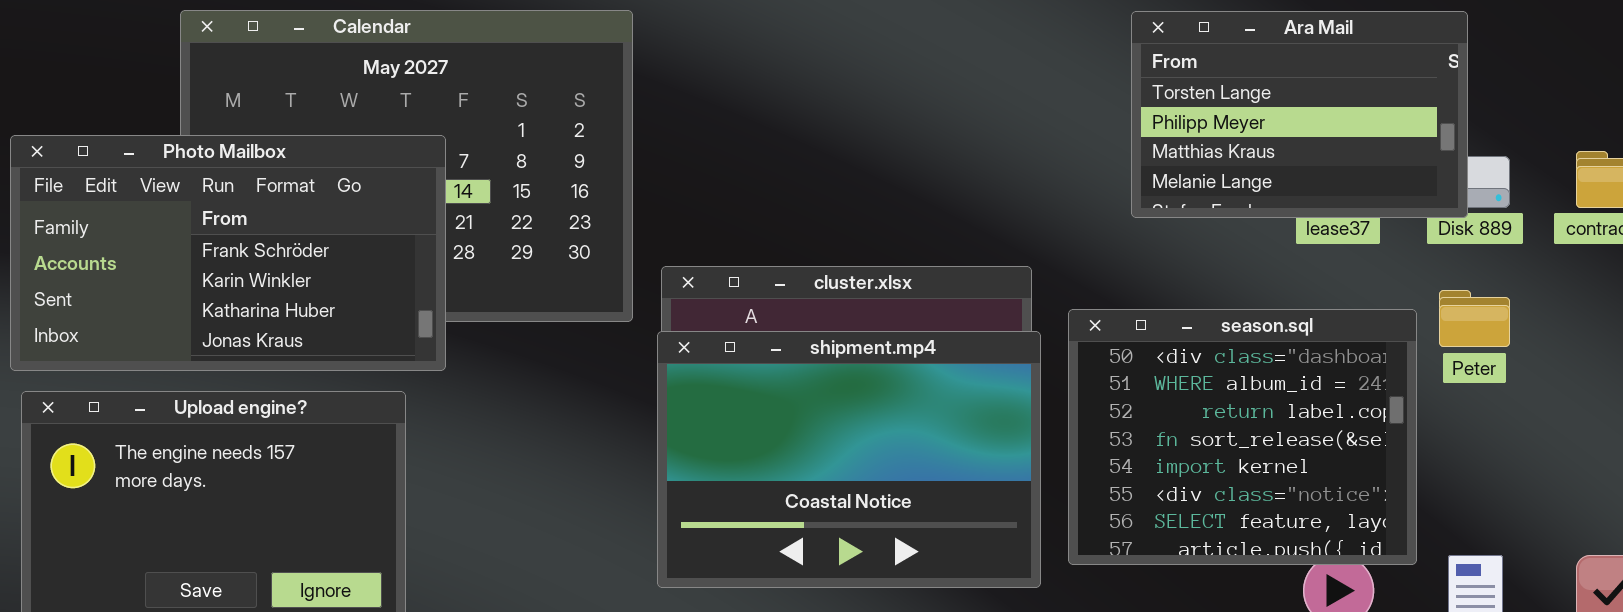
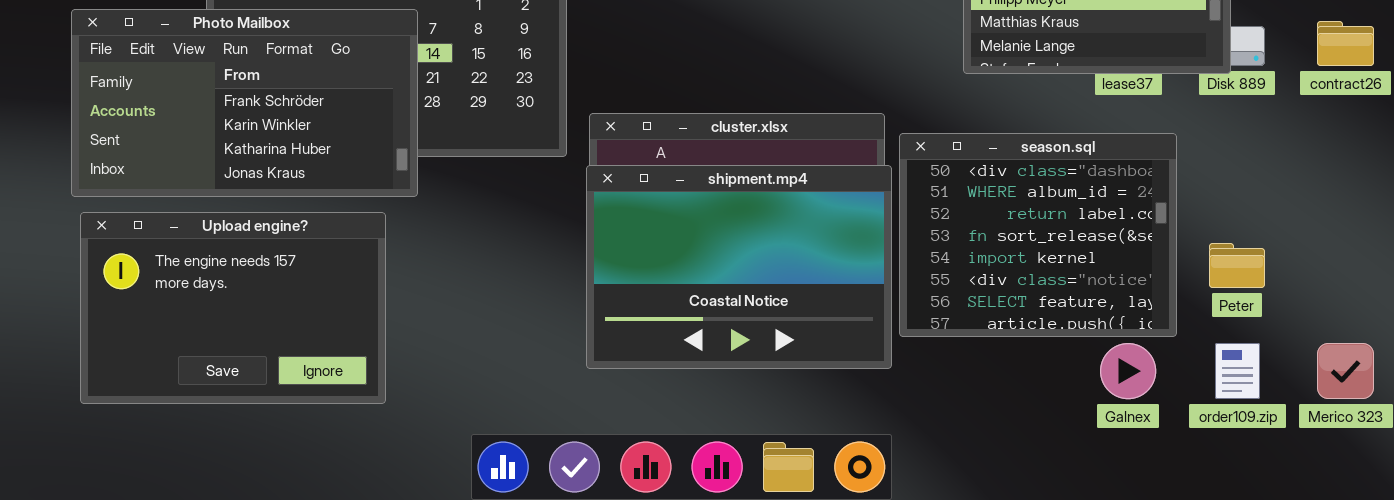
Peter: [1439,290,1510,347] -> [1209,243,1265,288], moved
season.sql: [1068,309,1417,565] -> [899,133,1177,337], moved

